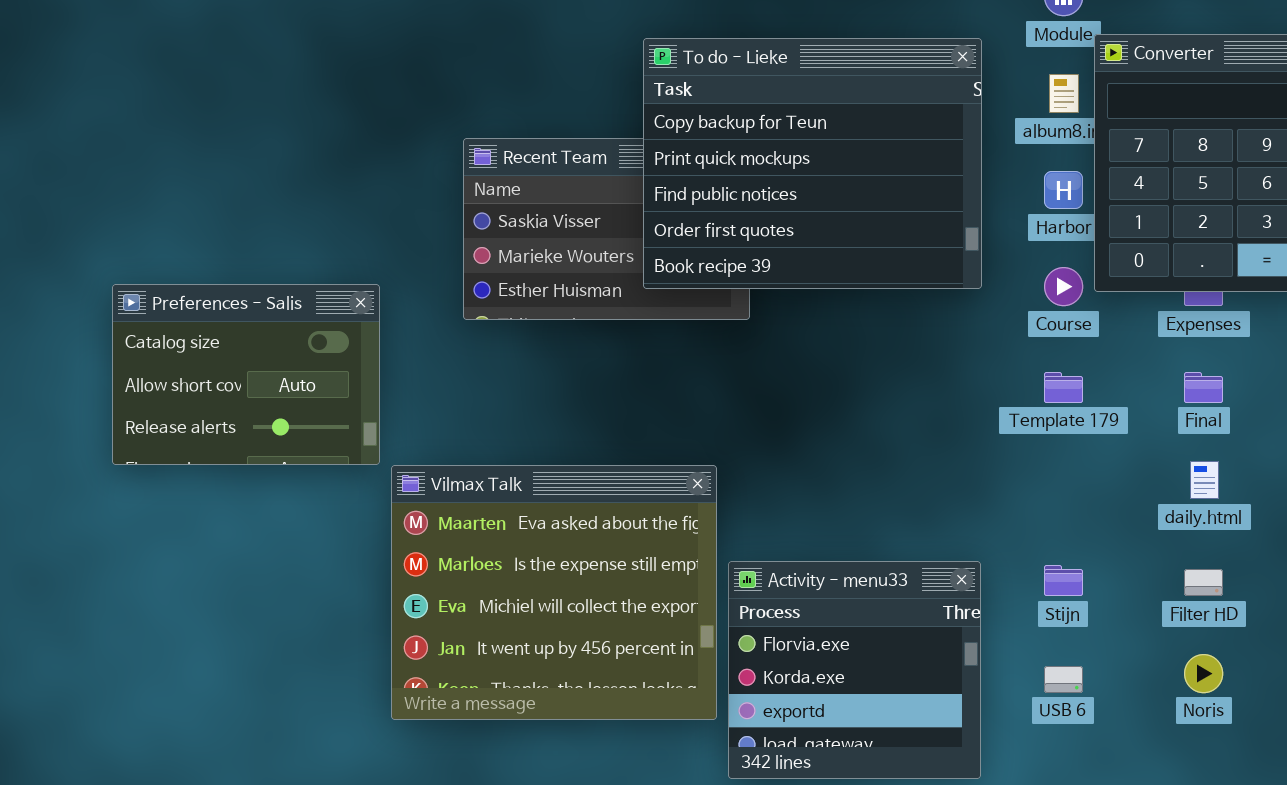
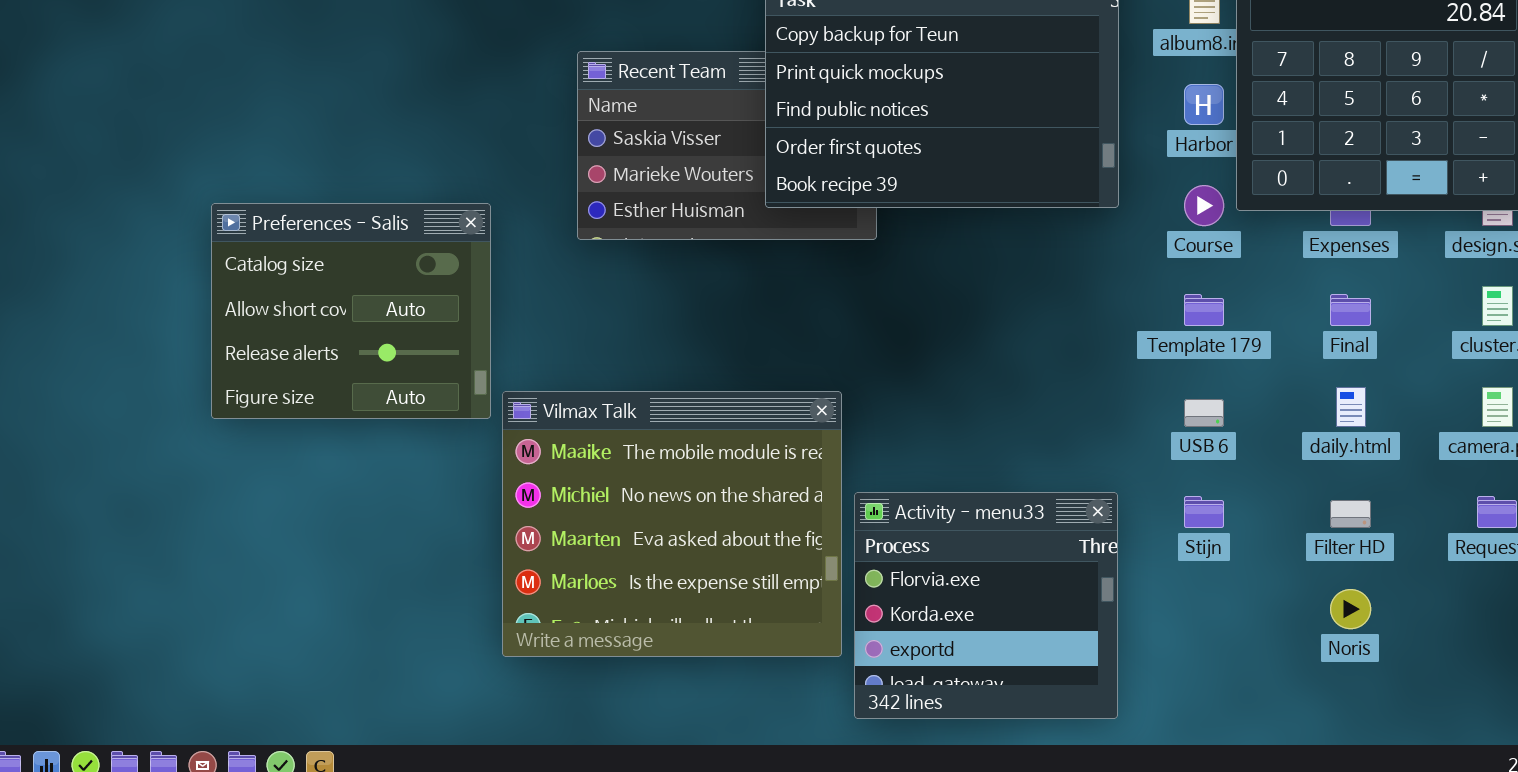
Preferences - Salis: [112,284,380,465] -> [211,203,491,419], resized
Vilmax Talk: [391,465,717,720] -> [502,391,842,657], scrolled up 2 rows
USB 6: [1044,666,1083,693] -> [1184,399,1224,427], moved

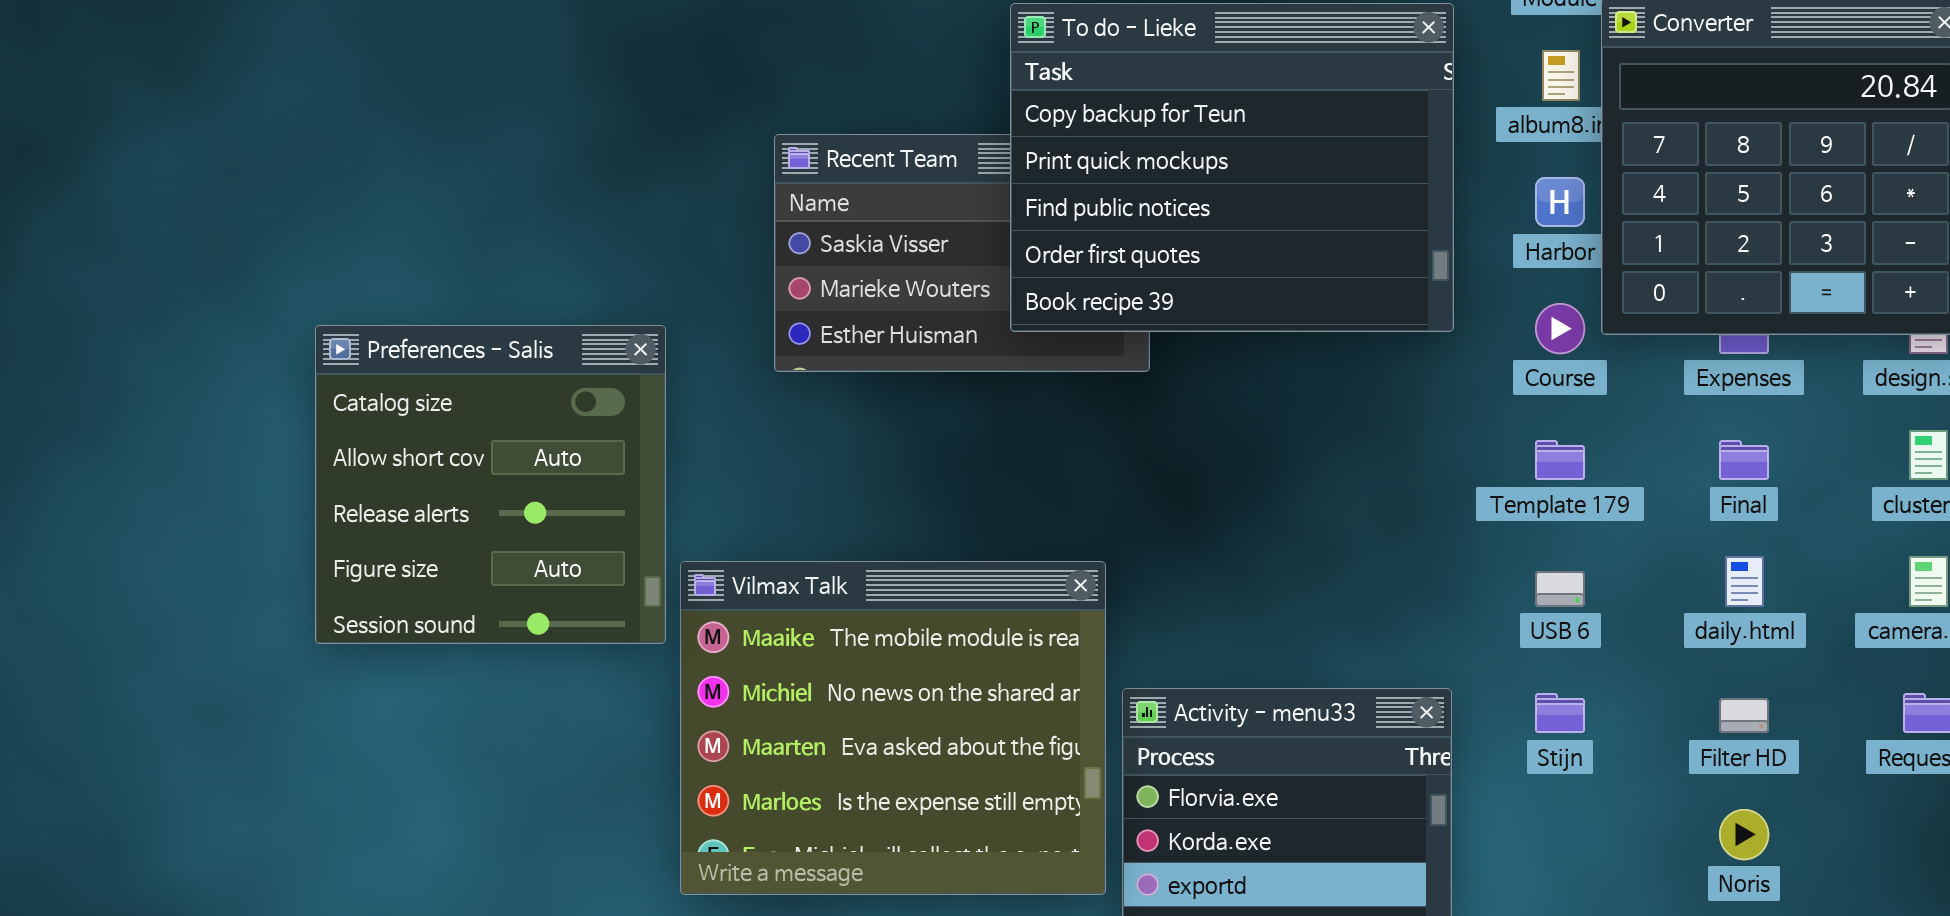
Preferences - Salis: [211,203,491,419] -> [315,325,666,644], resized

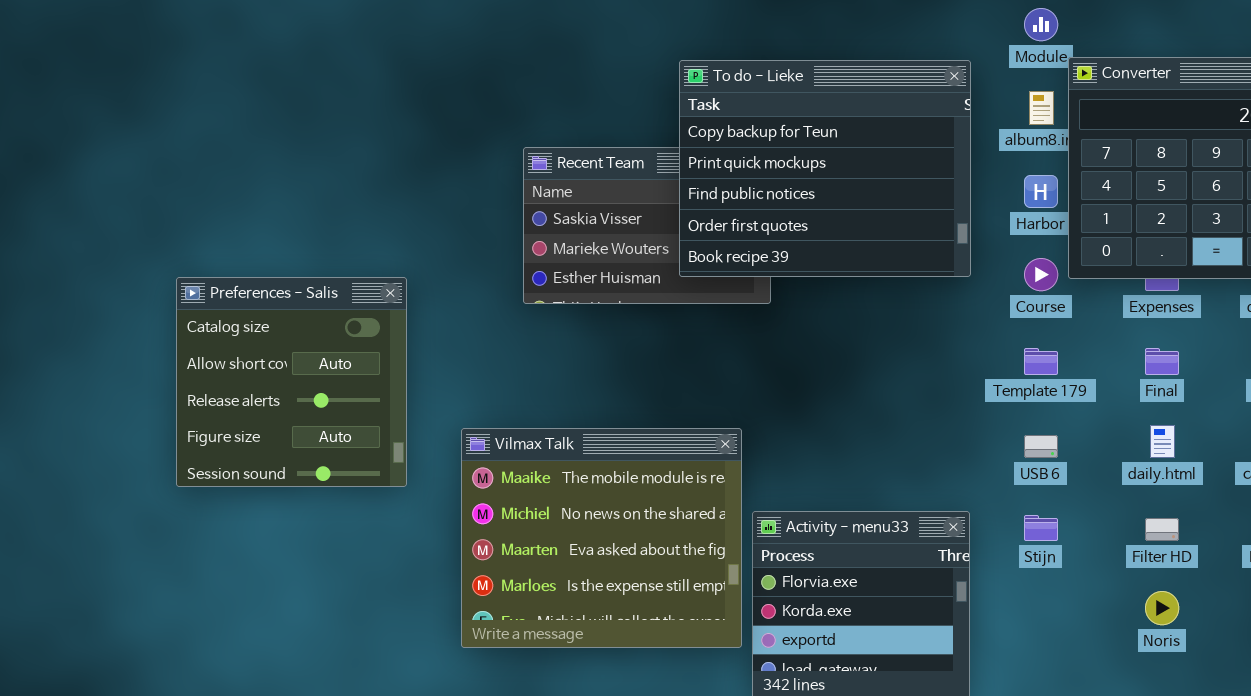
Preferences - Salis: [315,325,666,644] -> [176,277,407,487], moved

